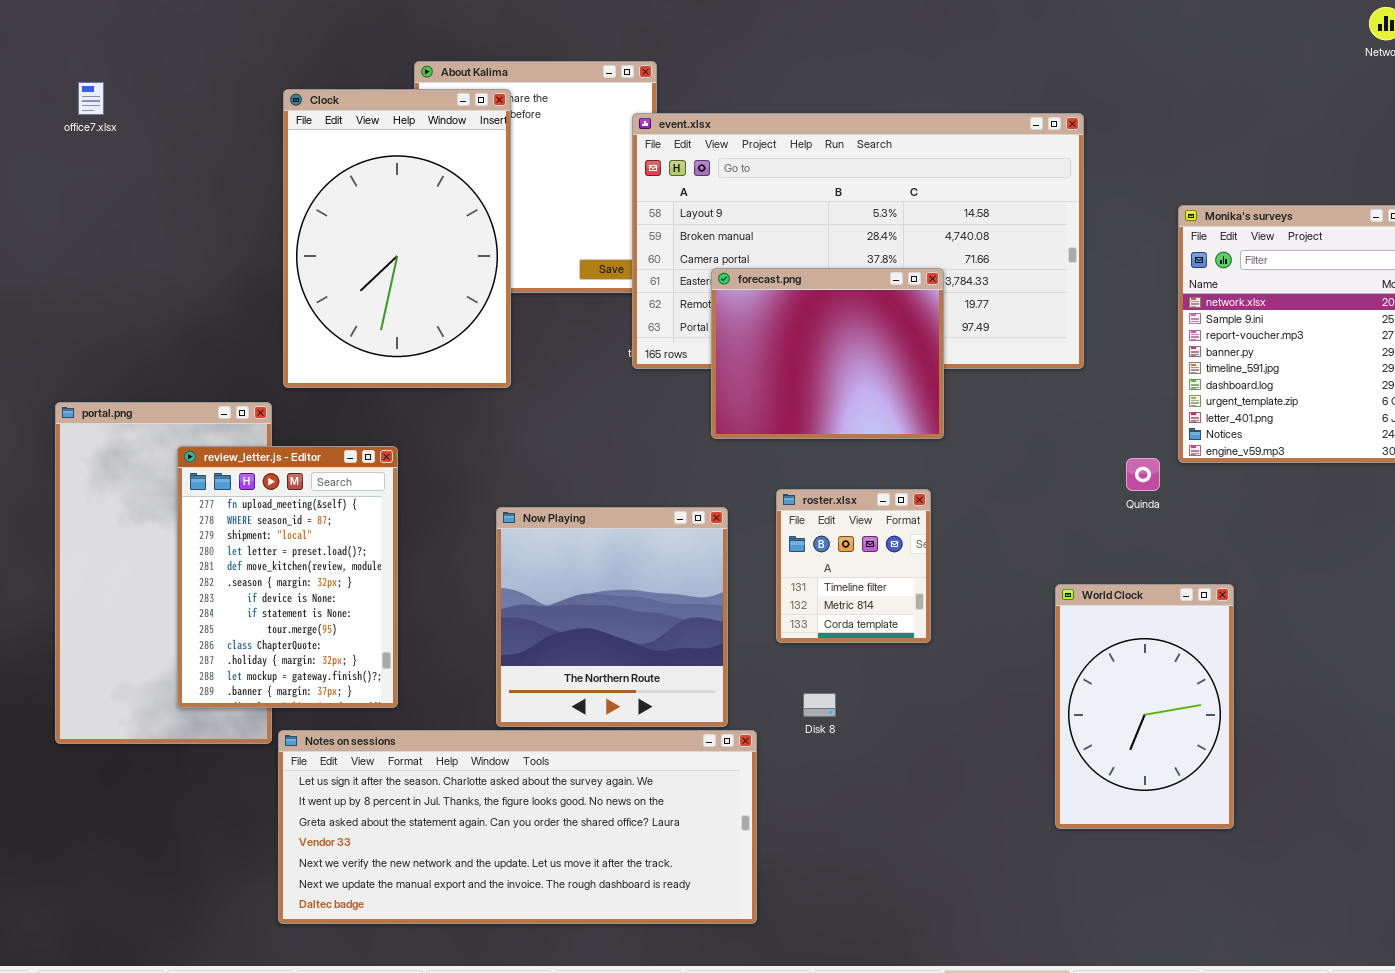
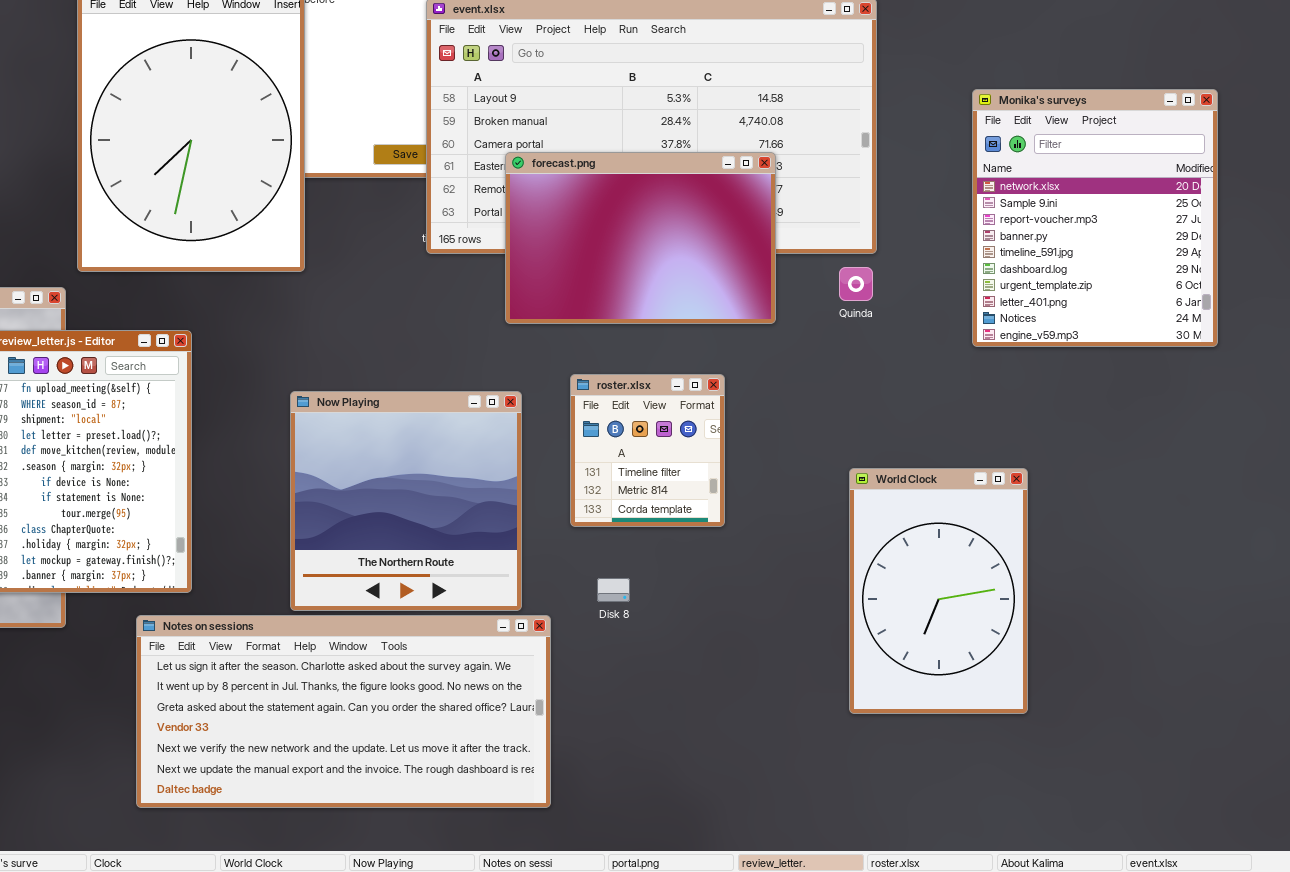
forecast.png: [711,268,944,439] -> [505,152,776,324], resized
Quinda: [1126,458,1160,491] -> [839,267,873,301], moved
Notes on sessions: [278,730,757,924] -> [136,615,551,808], resized

